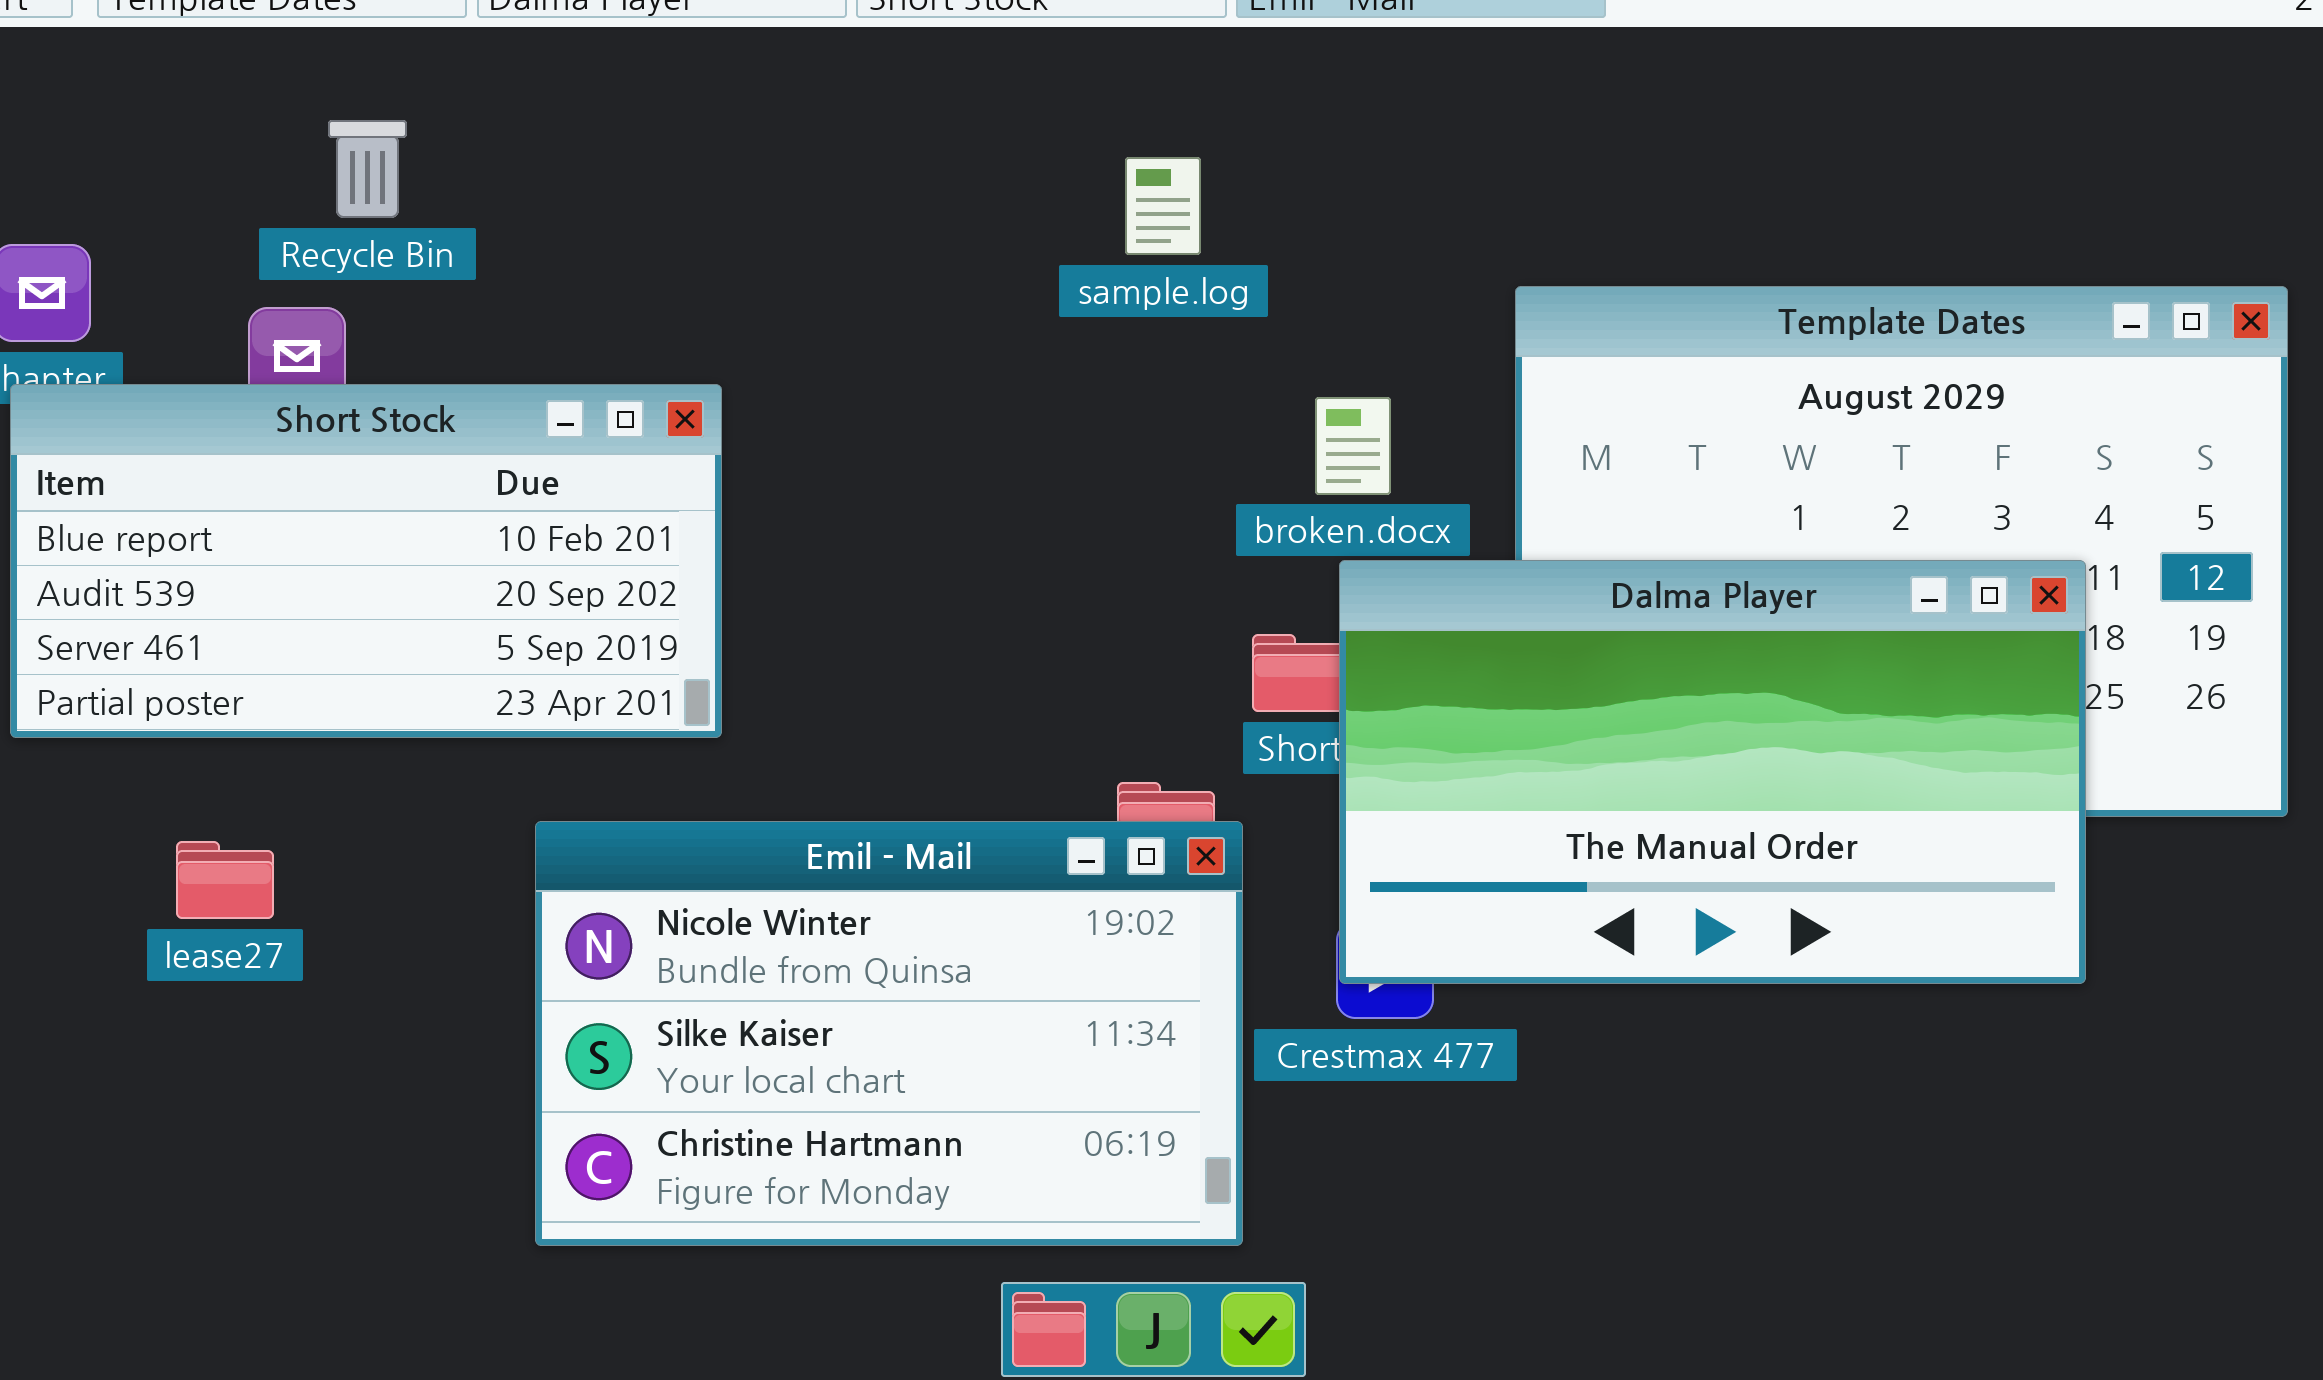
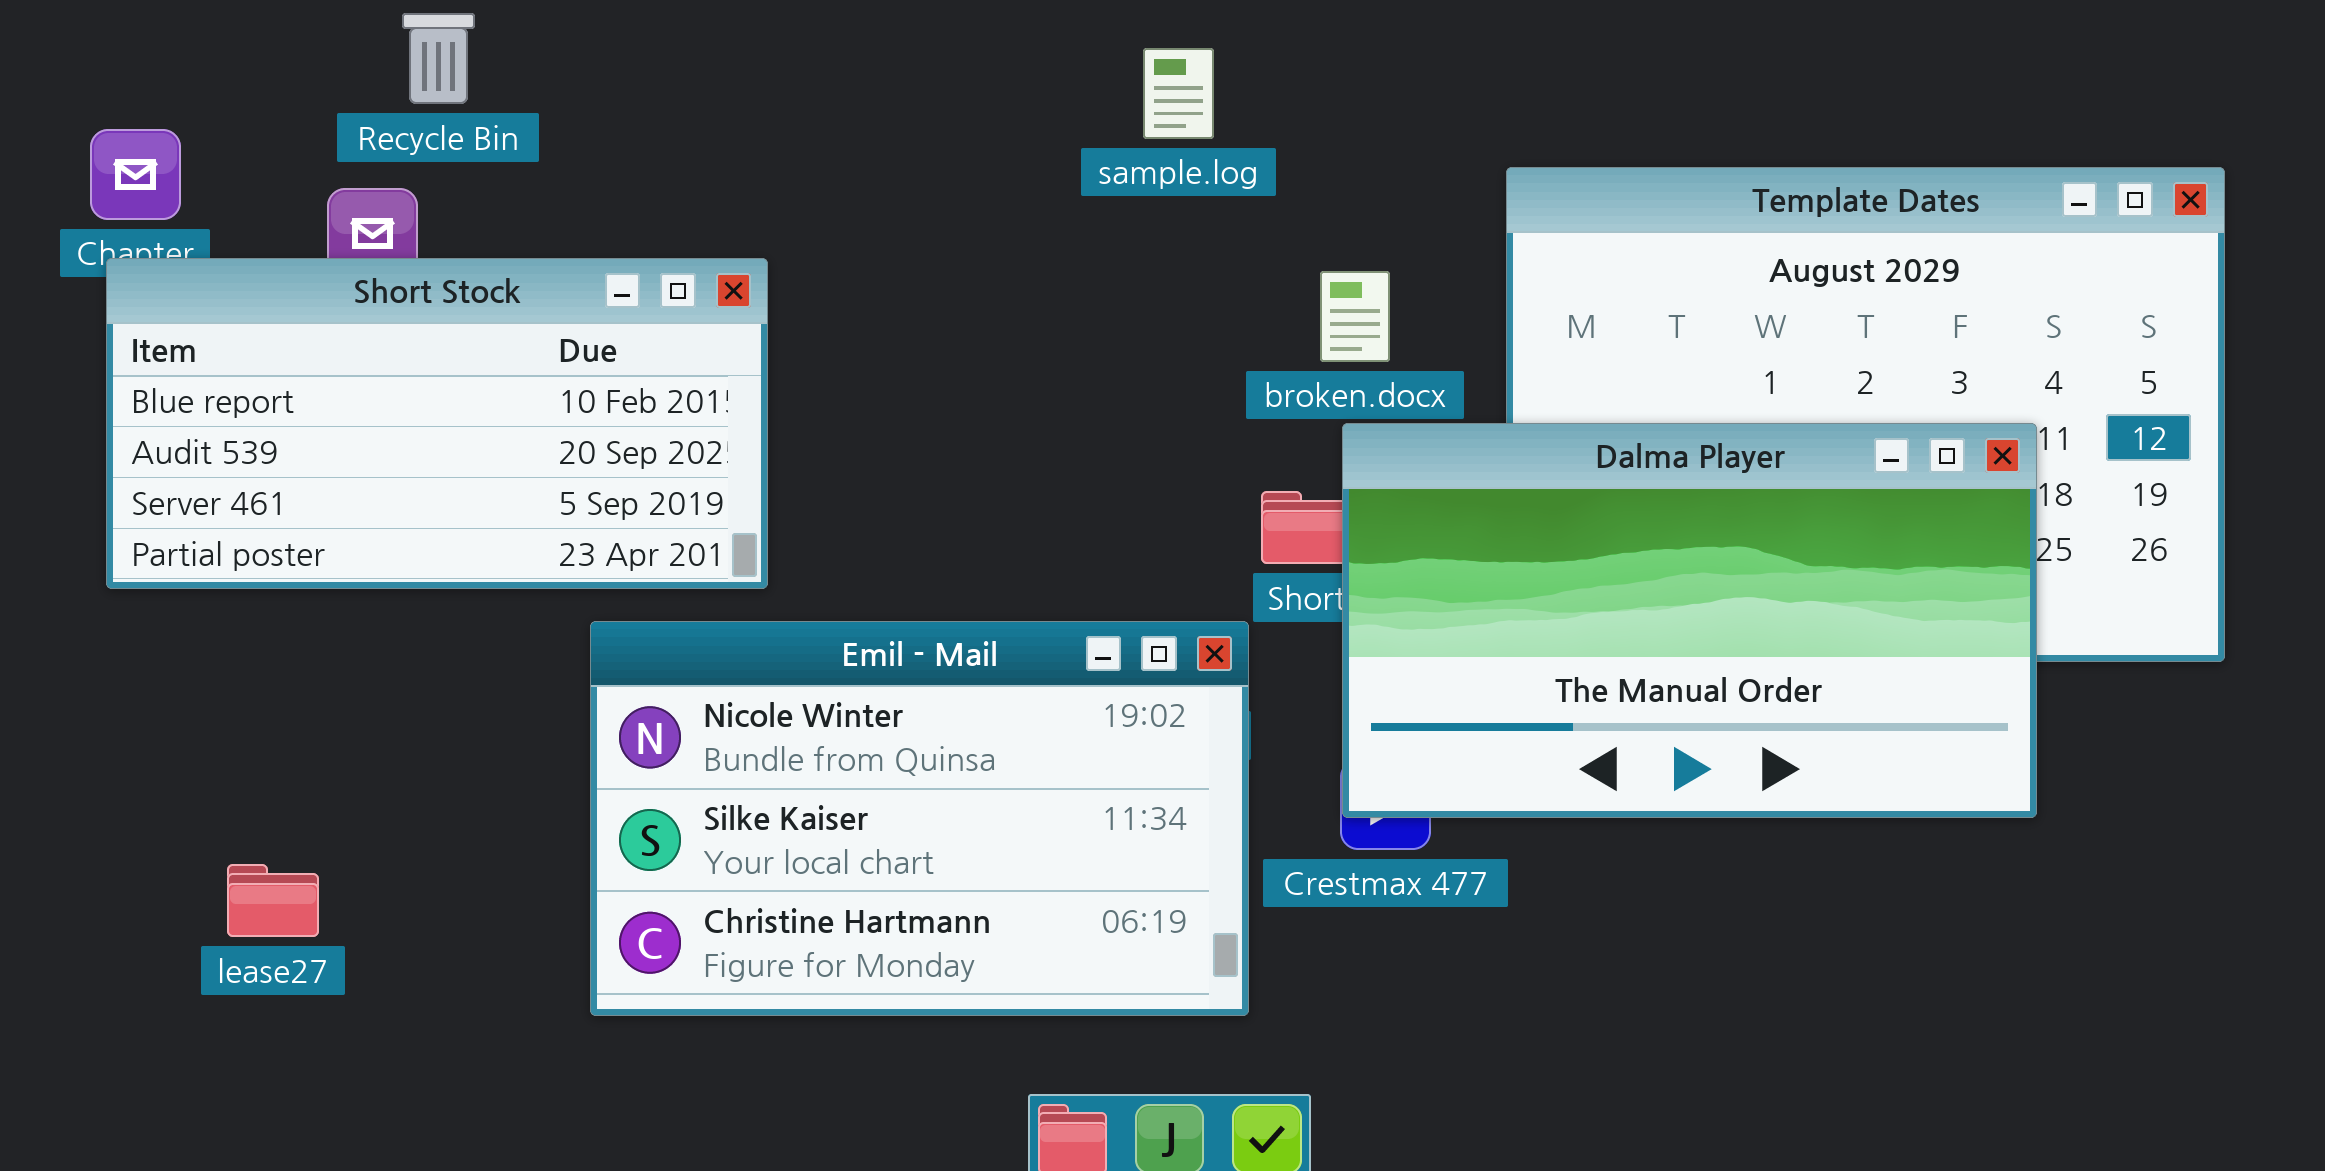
Emil - Mail: [535,821,1243,1246] -> [590,621,1249,1016], moved
lease27: [176,841,274,919] -> [227,864,319,937], moved

